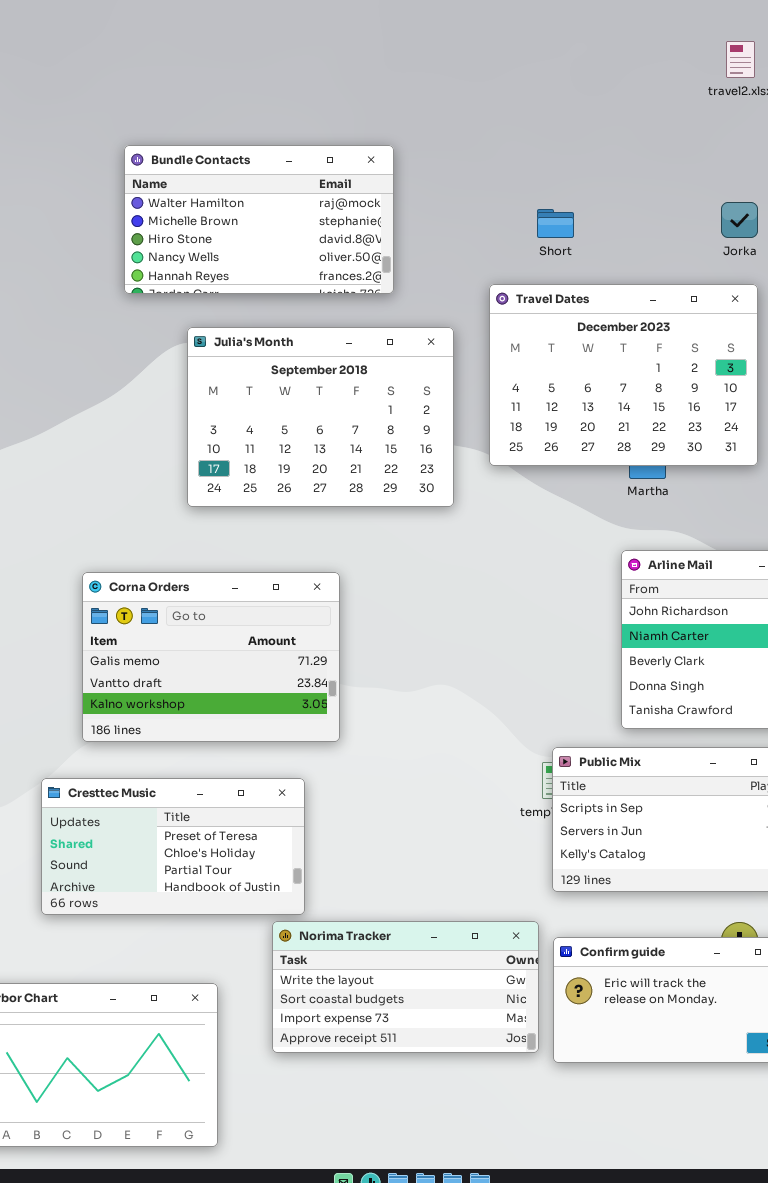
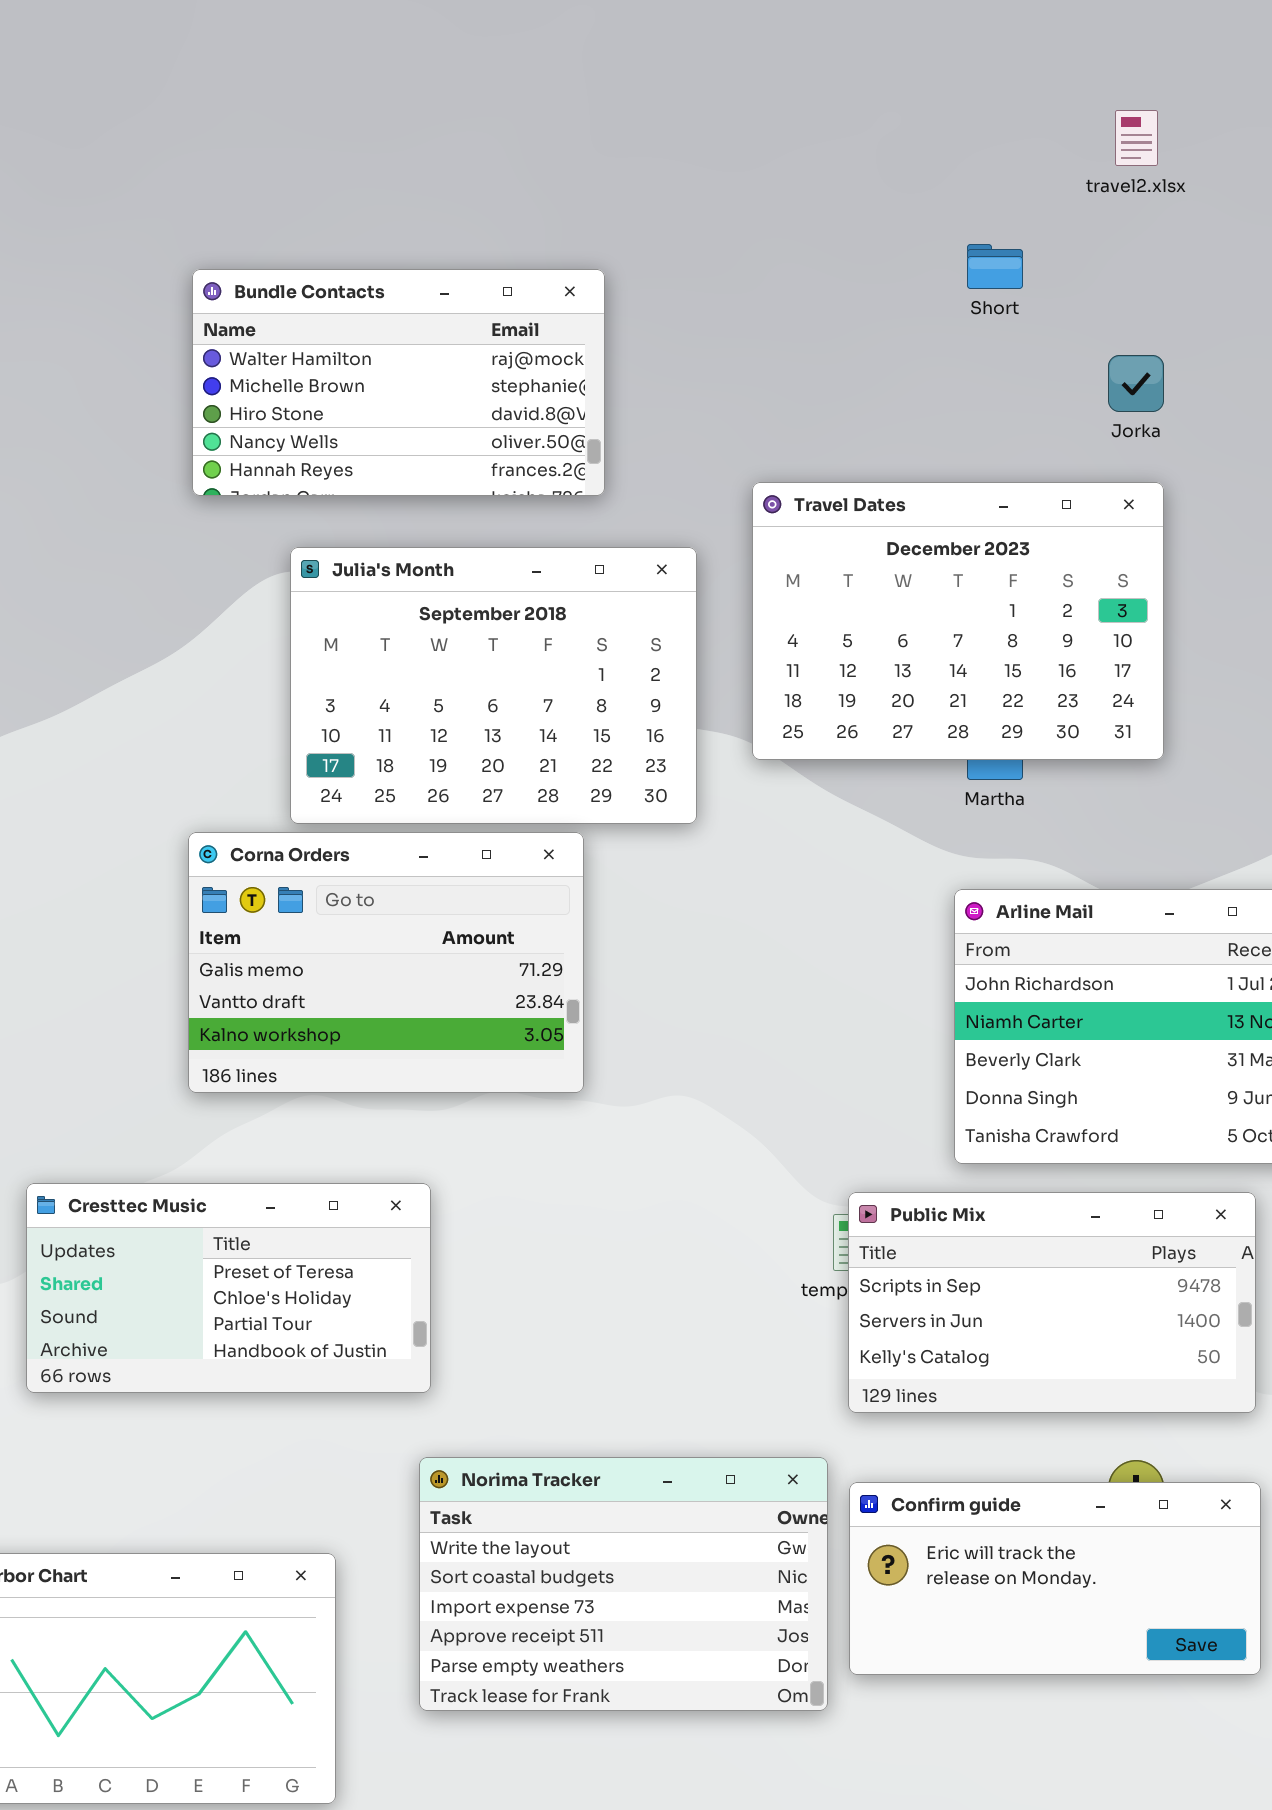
Short: [537,209,574,238] -> [967,244,1023,289], moved
Corna Orders: [82,572,340,742] -> [188,832,584,1093], moved
Cresttec Music: [41,778,305,915] -> [26,1183,431,1393], moved
Norima Tracker: [272,921,539,1053] -> [419,1457,828,1711], resized

